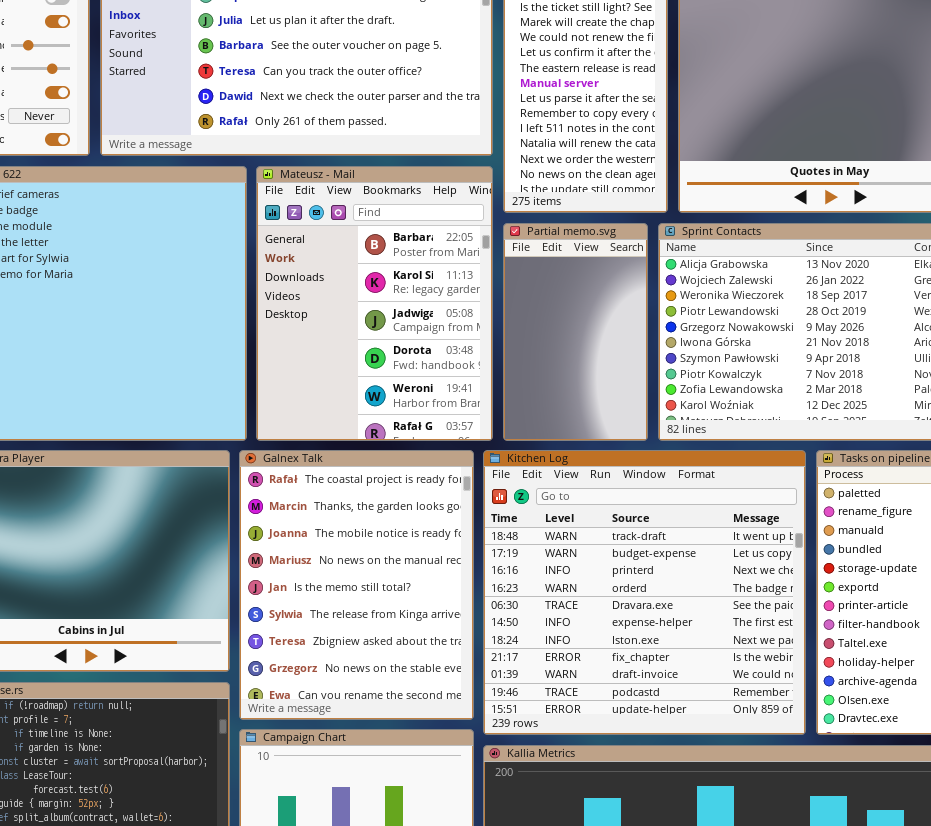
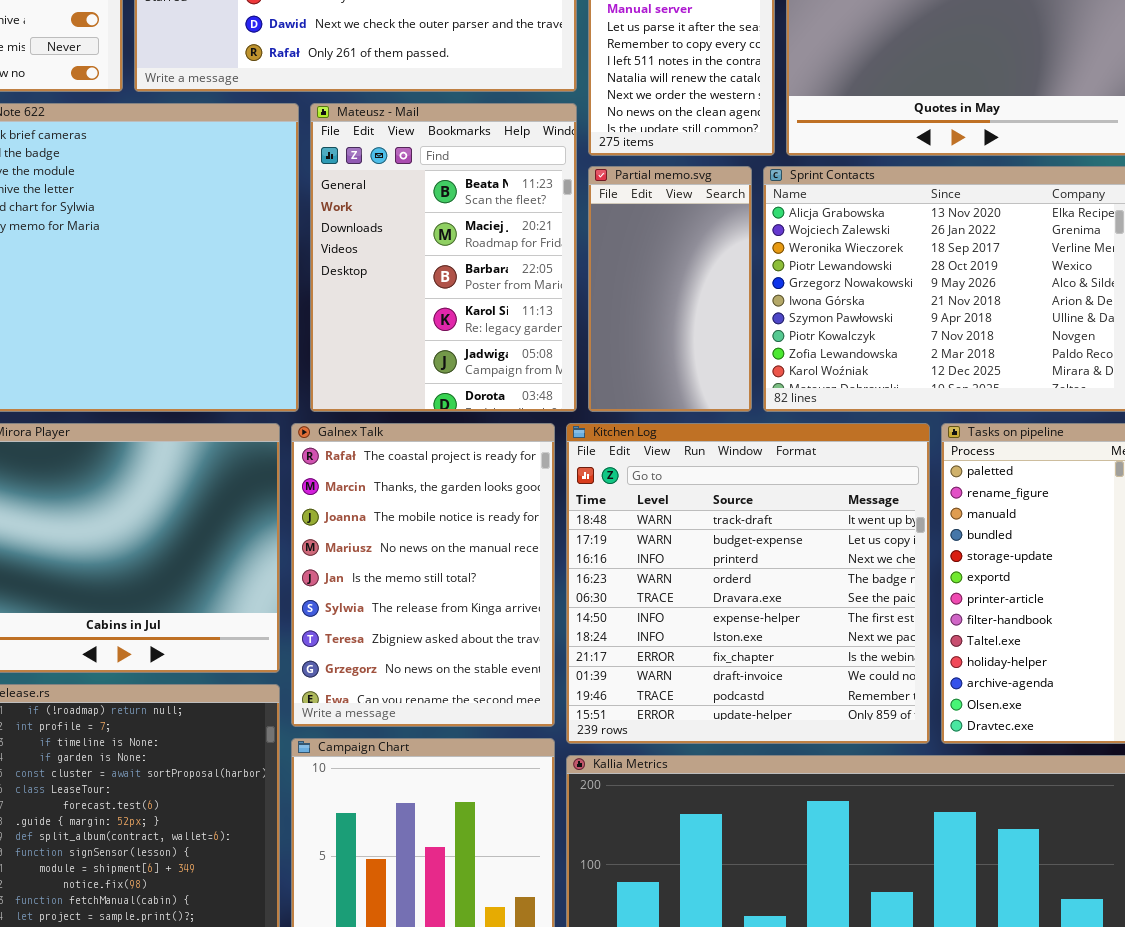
Mateusz - Mail: [256,166,493,441] -> [310,103,577,412], scrolled up 2 rows

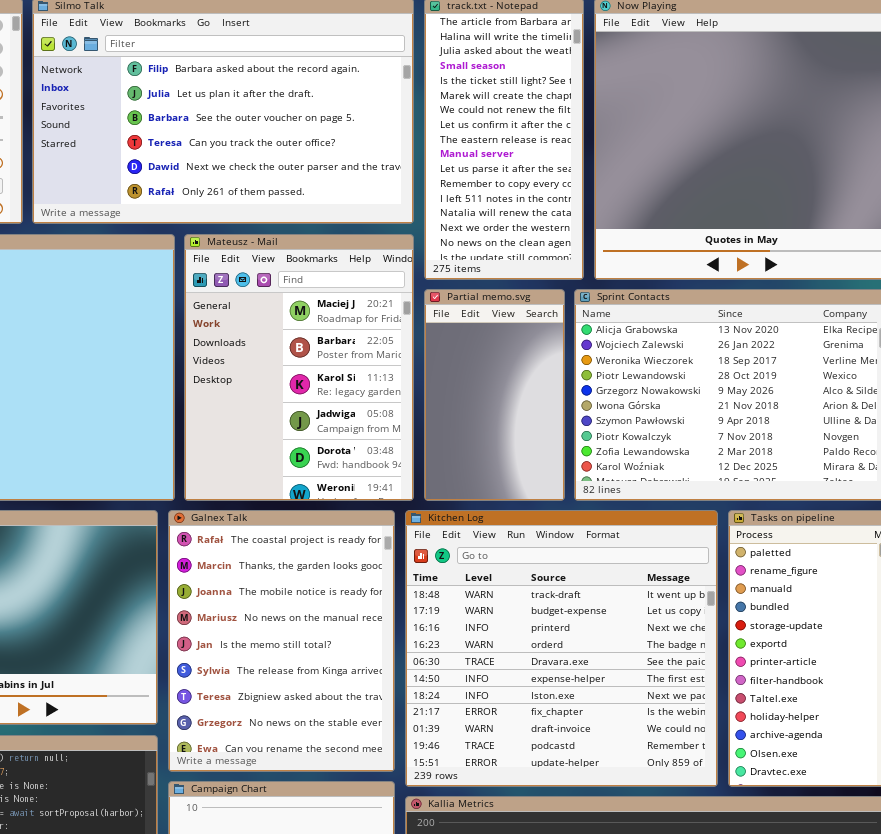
Mateusz - Mail: [310,103,577,412] -> [184,234,414,501], scrolled down 1 row

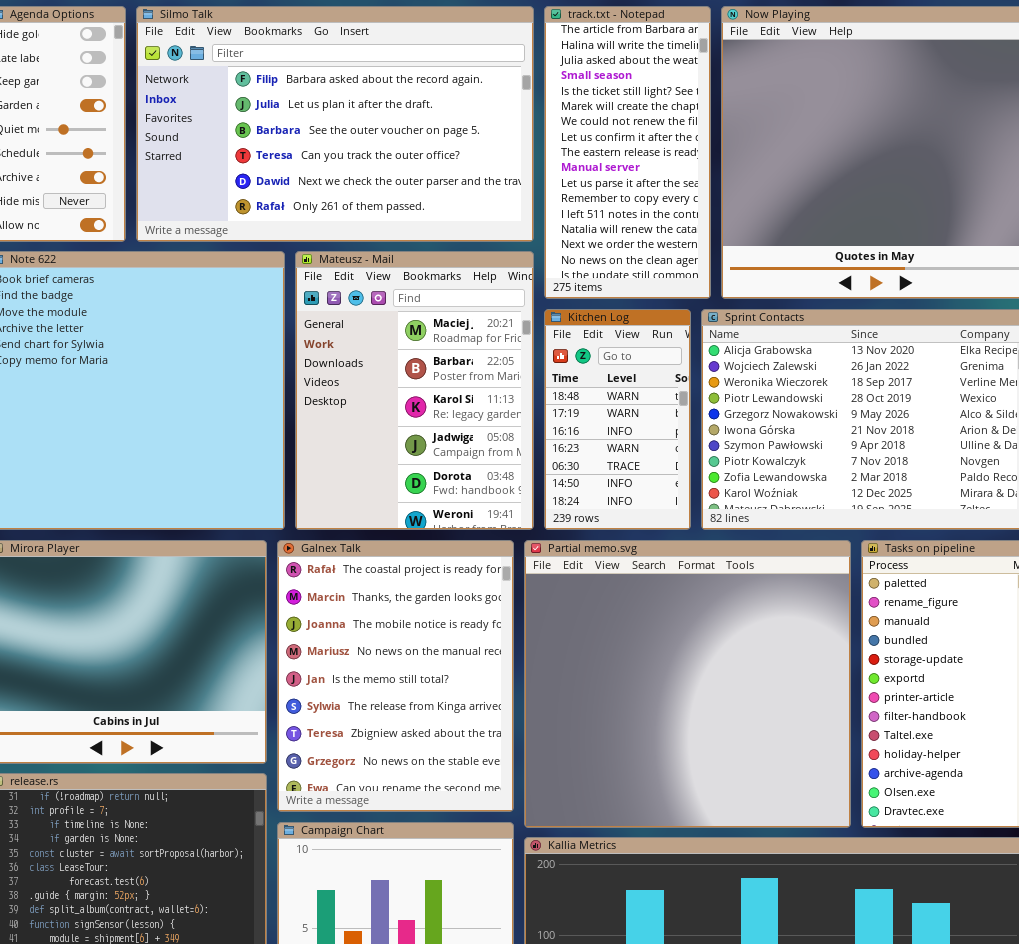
Partial memo.svg: [424,289,565,501] -> [524,540,851,828], moved, resized
Kitchen Log: [405,510,718,787] -> [544,309,691,530], moved, resized

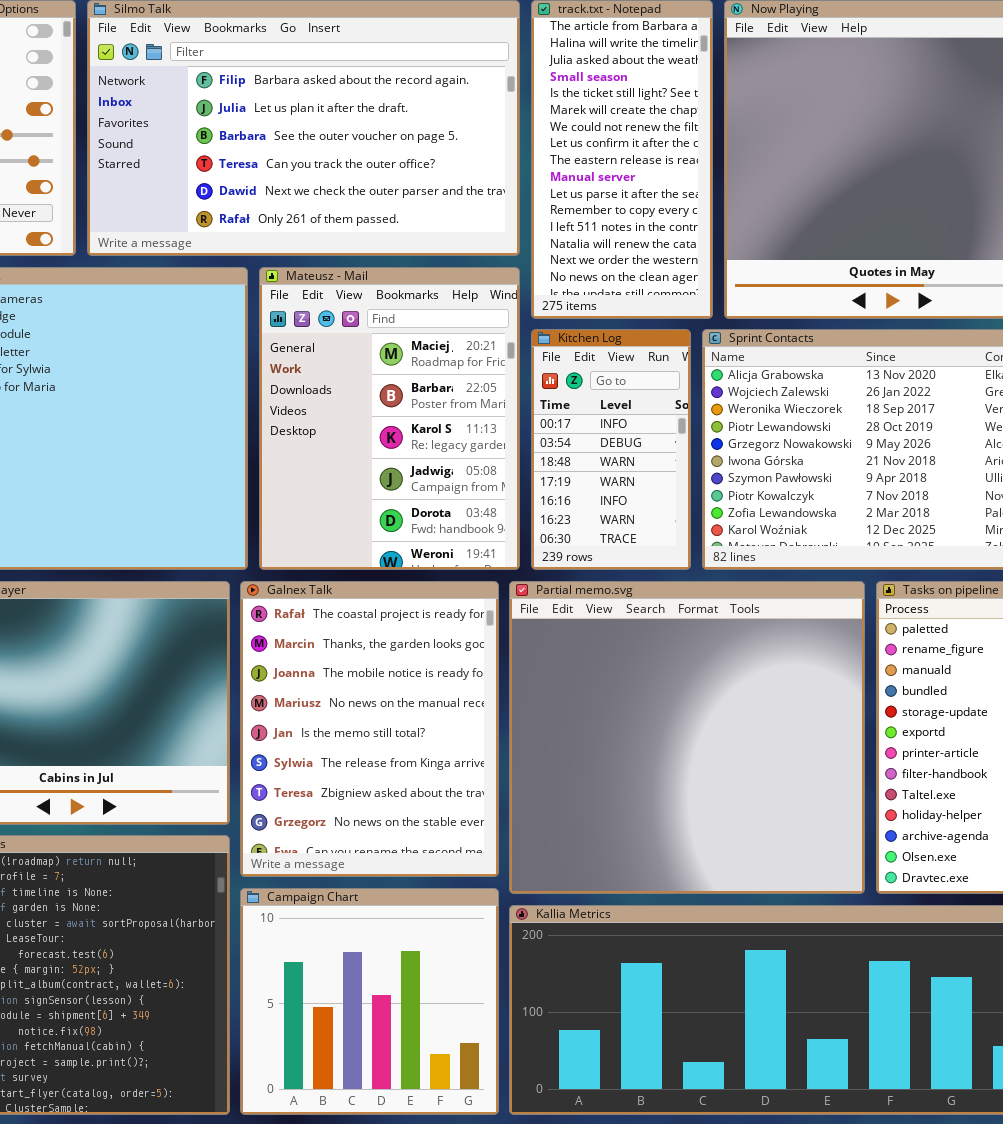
Kitchen Log: [544,309,691,530] -> [531,329,691,570], scrolled up 2 rows

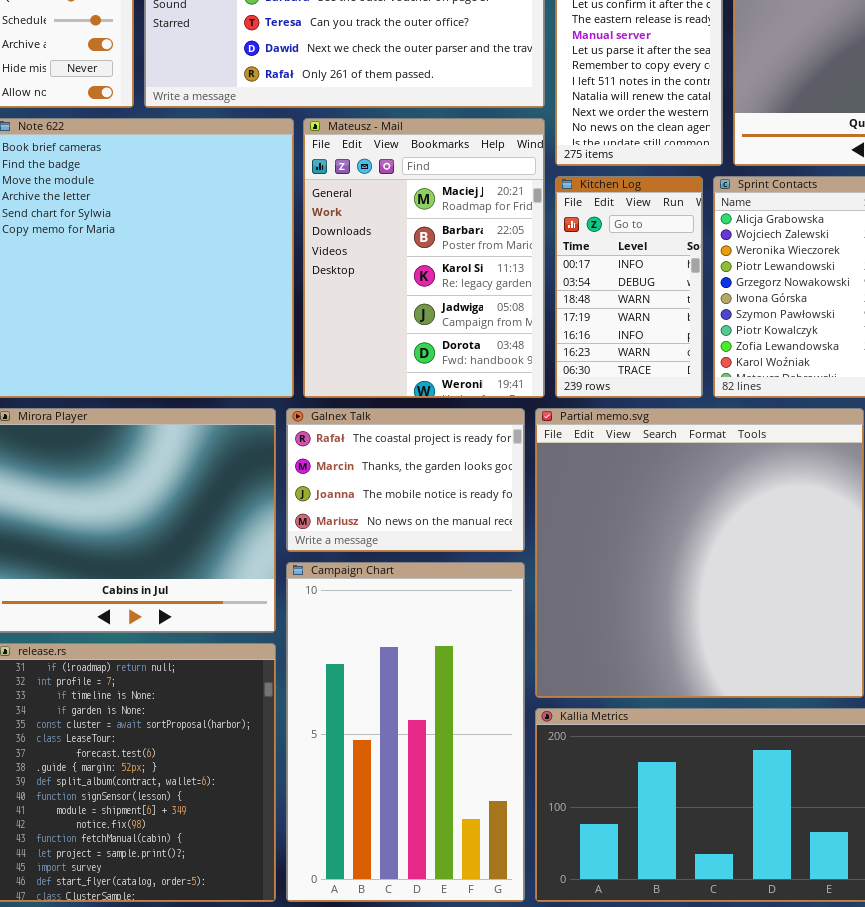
Galnex Talk: [240,581,499,877] -> [286,408,525,552], resized
Campaign Chart: [240,888,499,1115] -> [286,562,525,902], resized

